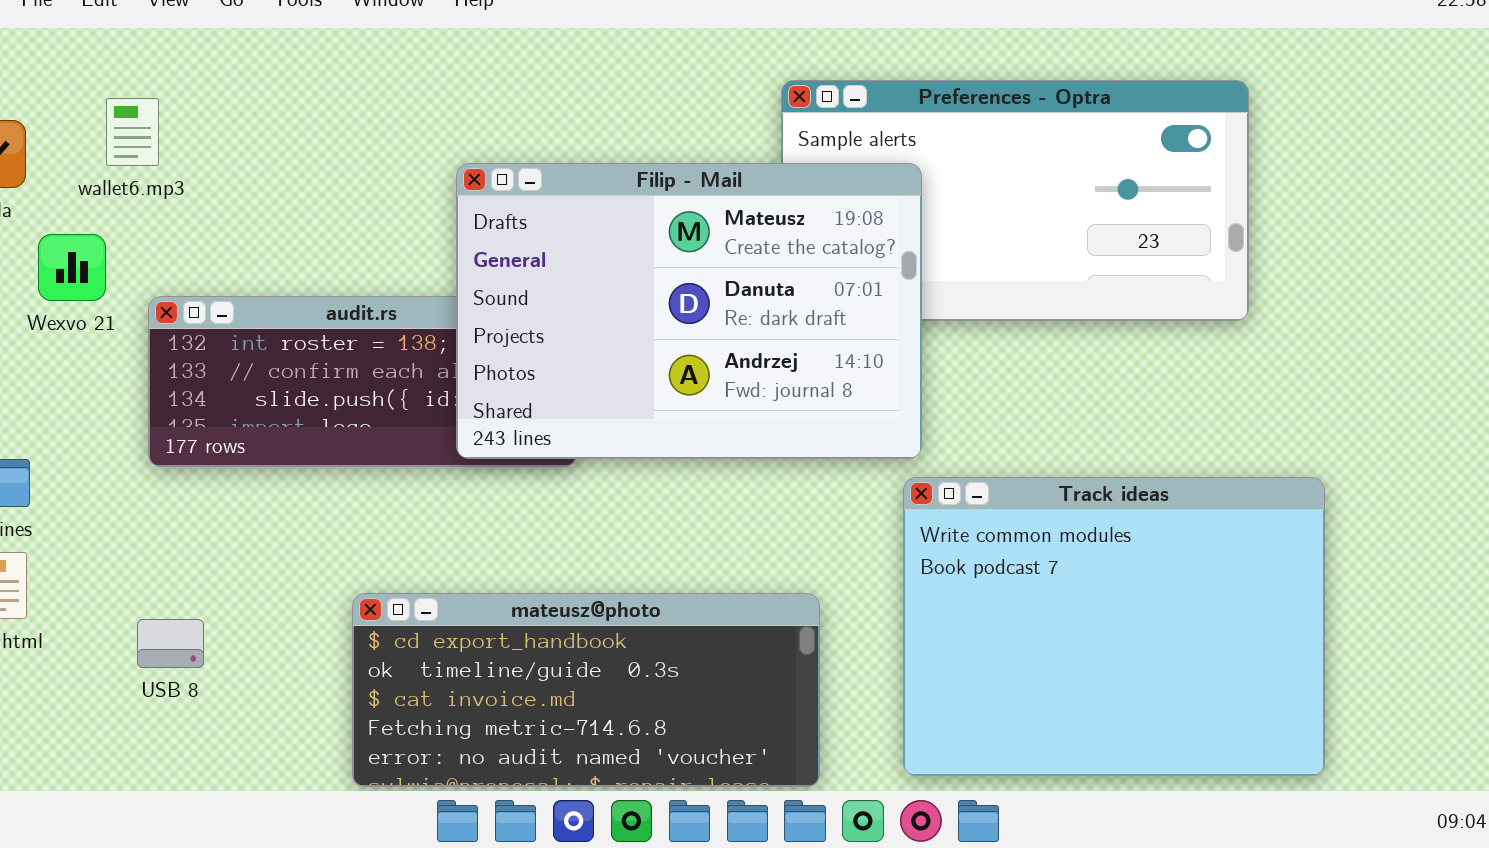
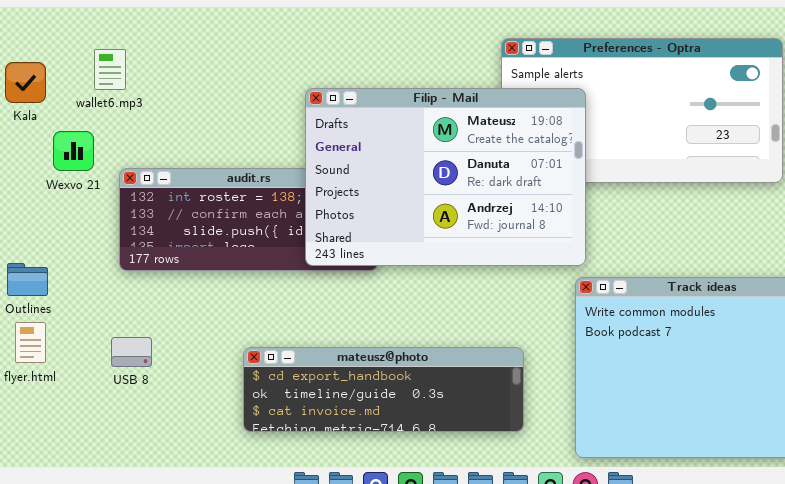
mateusz@photo: [352,593,820,787] -> [243,347,524,432], resized
USB 8: [137,619,204,668] -> [111,337,152,367], moved

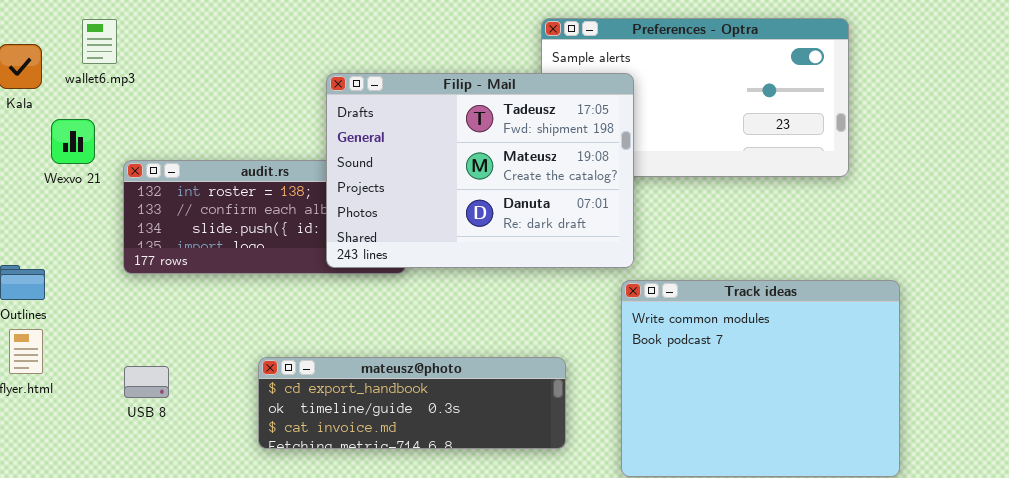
wallet6.mp3: [94,49,126,90] -> [82,19,117,64], moved
Filip - Mail: [305,88,586,266] -> [326,73,634,268], scrolled up 1 row
USB 8: [111,337,152,367] -> [124,366,169,398], moved

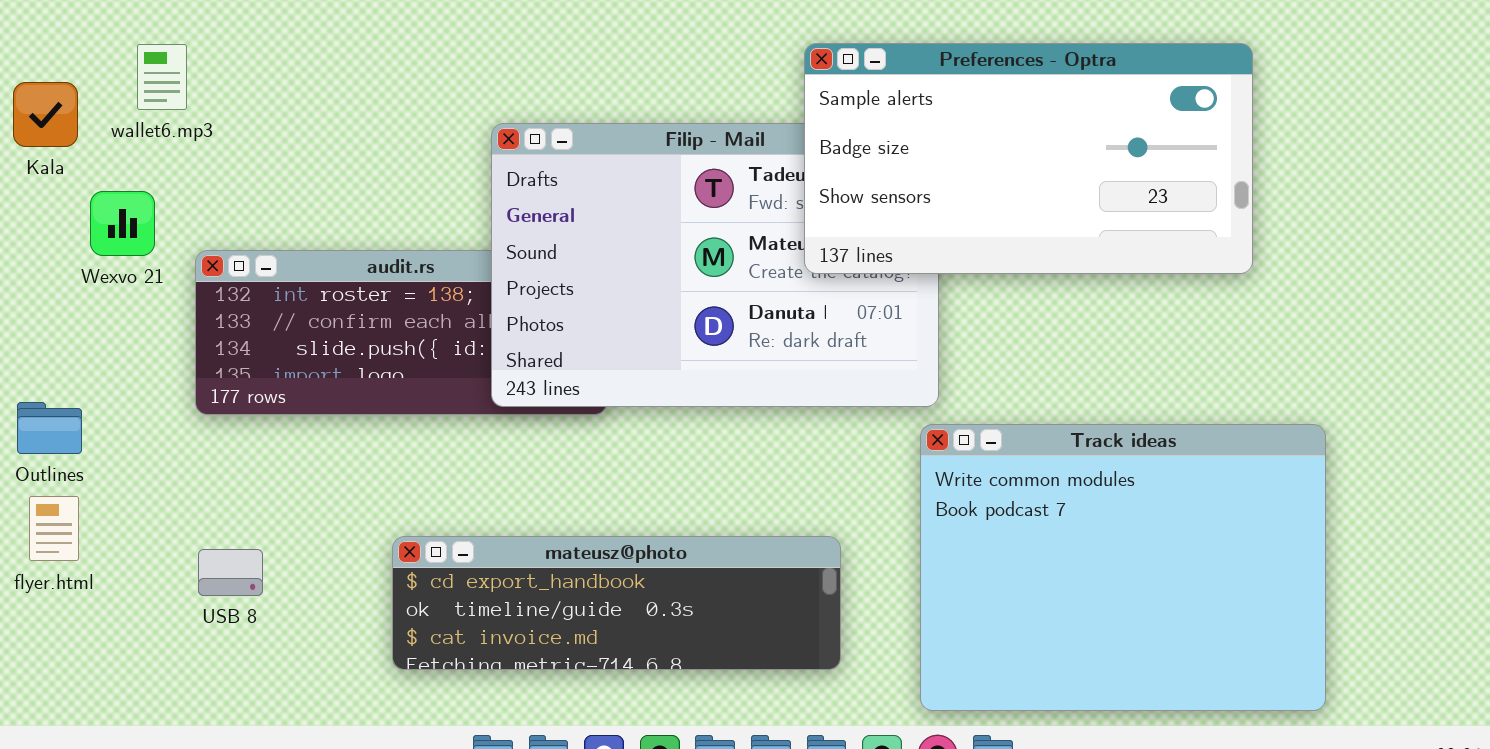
Preferences - Optra: [541,18,849,177] -> [804,43,1253,274], raised

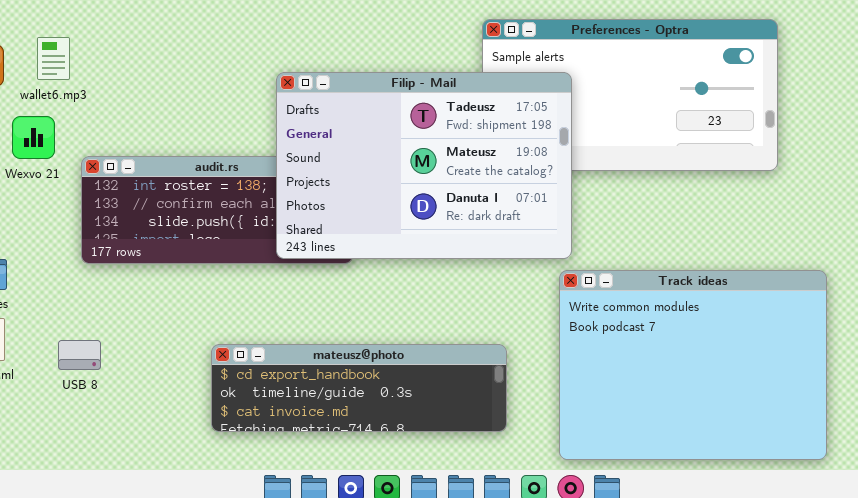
wallet6.mp3: [137,44,187,110] -> [37,37,70,80], moved
Filip - Mail: [491,123,939,407] -> [276,72,572,259], raised
USB 8: [198,549,263,596] -> [58,340,101,370], moved

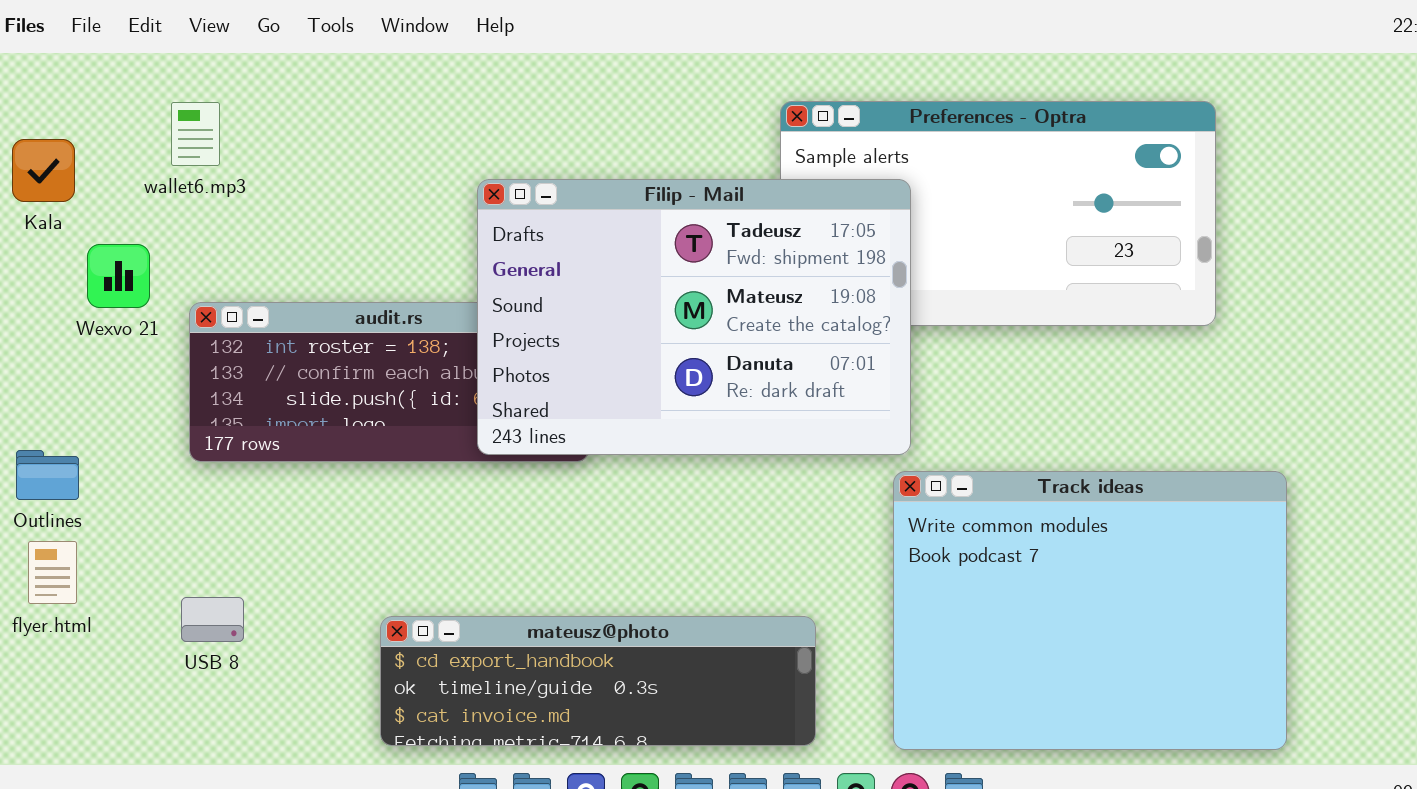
wallet6.mp3: [37,37,70,80] -> [171,102,220,166], moved
USB 8: [58,340,101,370] -> [181,597,244,642], moved
mateusz@photo: [211,344,507,432] -> [380,616,816,746], moved

